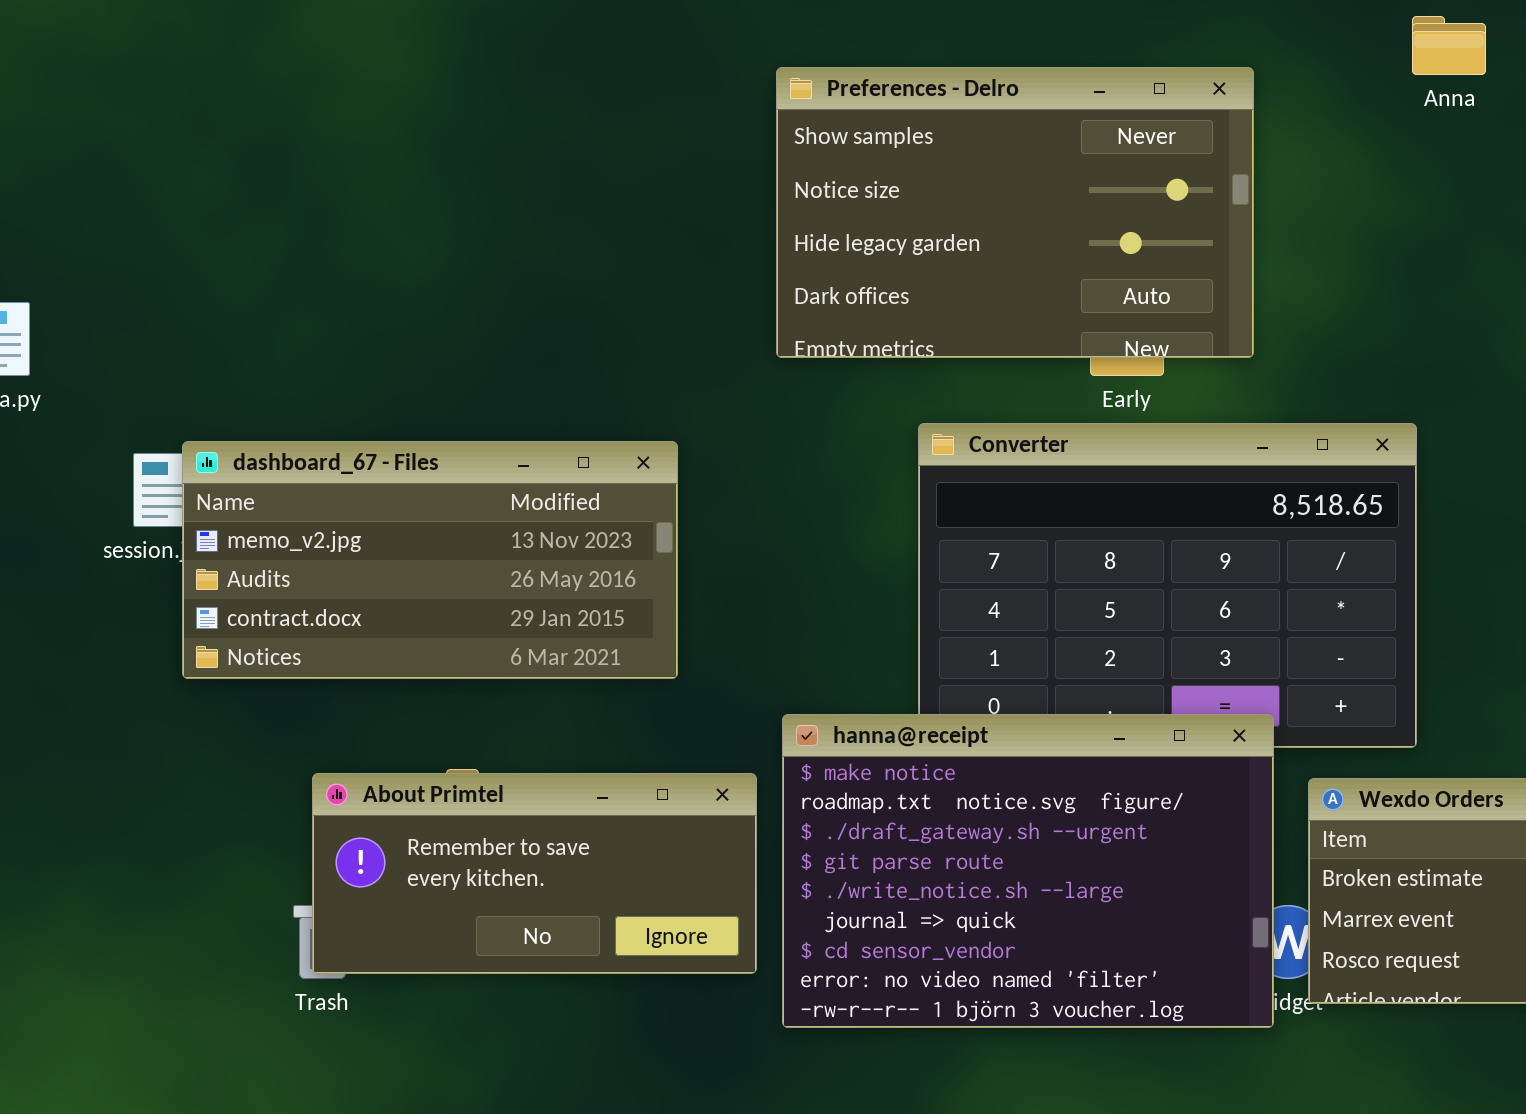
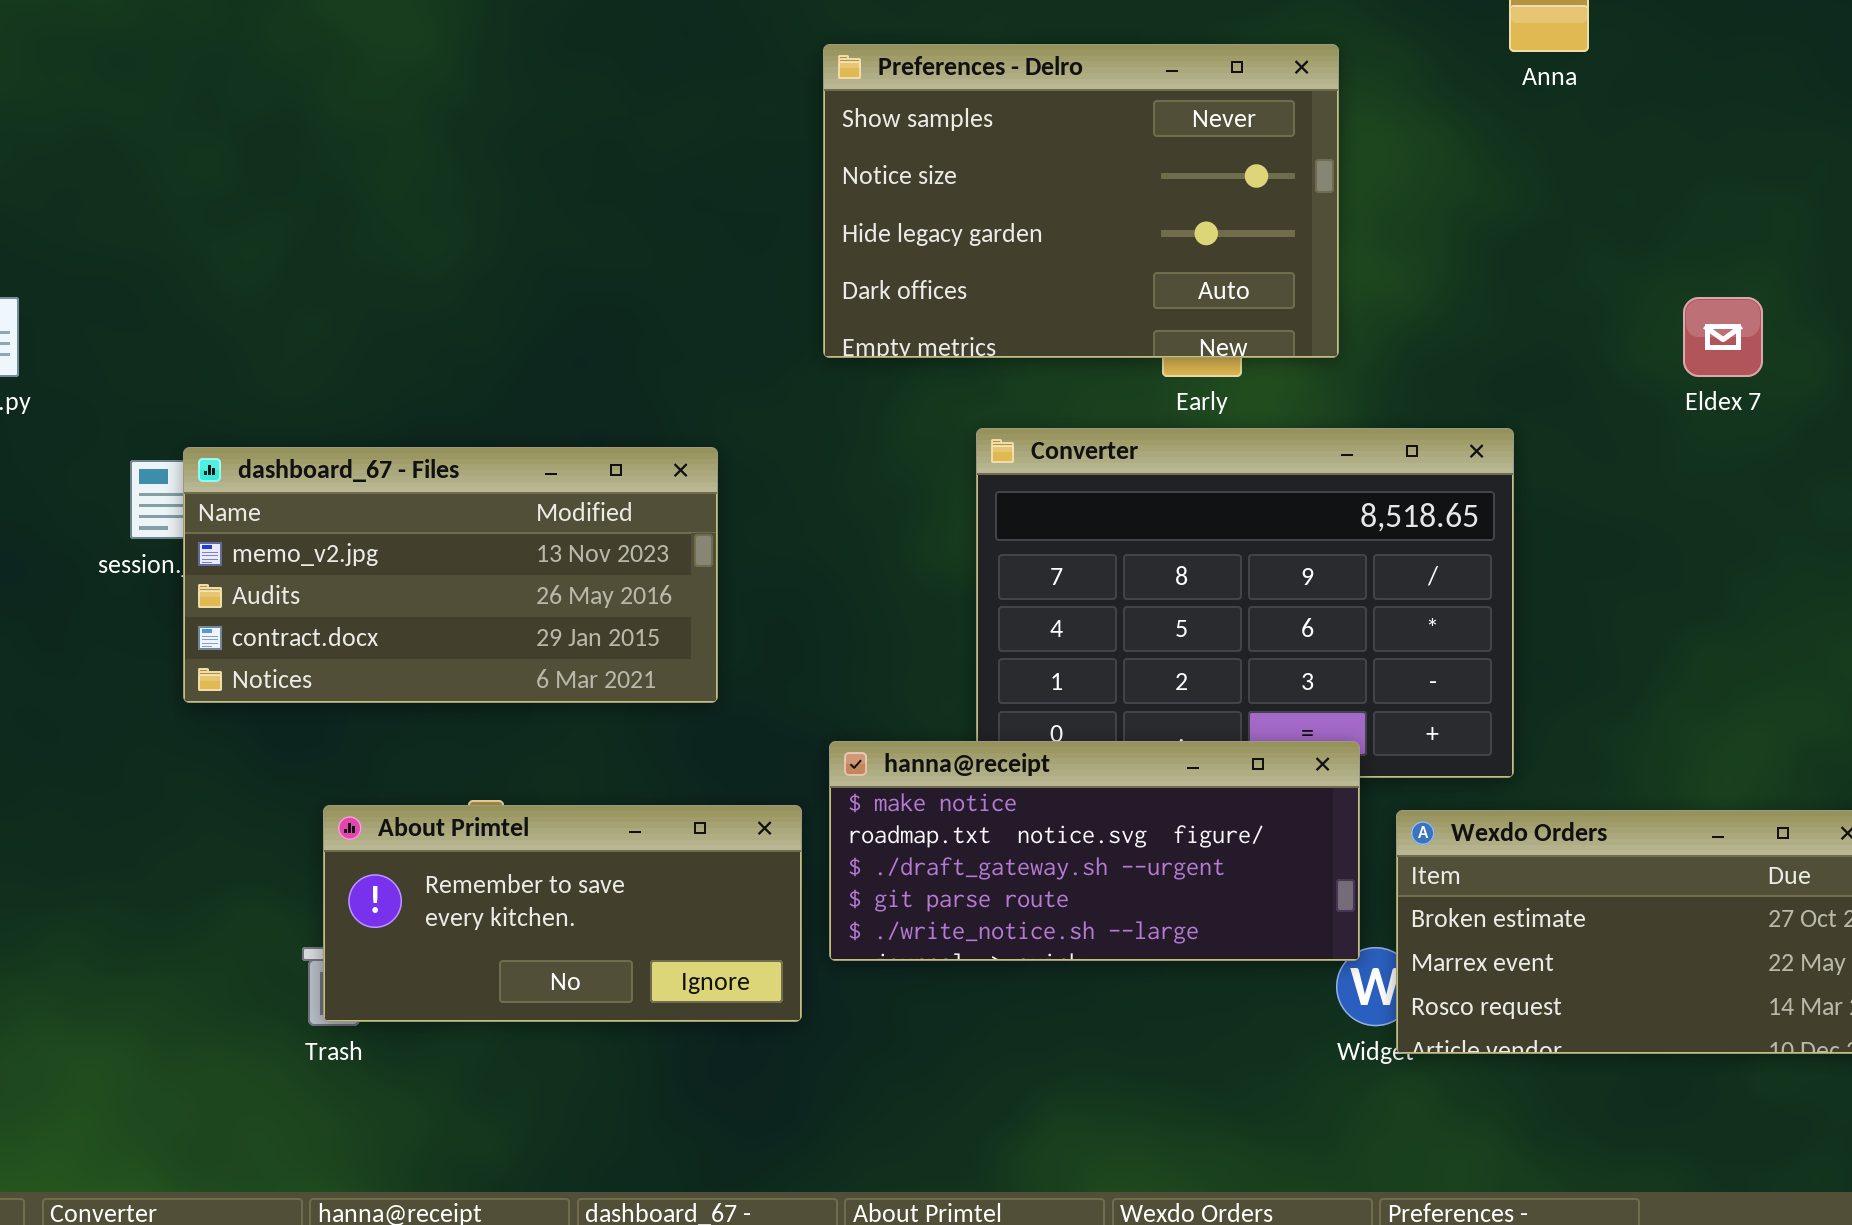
hanna@receipt: [782,714,1274,1028] -> [829,741,1360,961], resized

